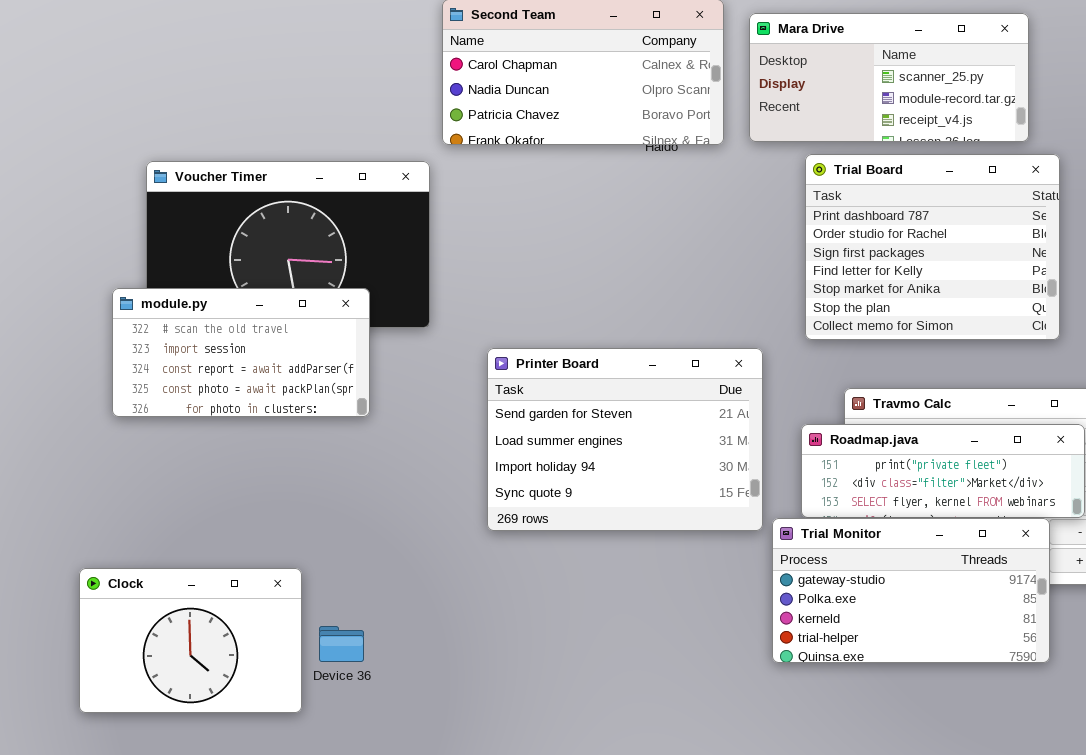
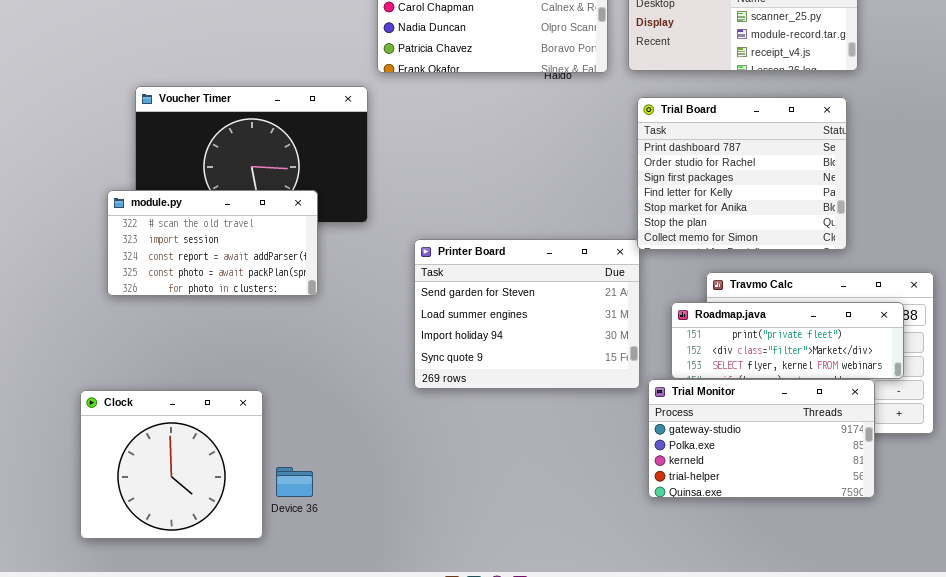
Trial Board: [805,154,1060,340] -> [637,97,847,250], moved
Clock: [79,568,302,713] -> [80,390,263,539], resized

